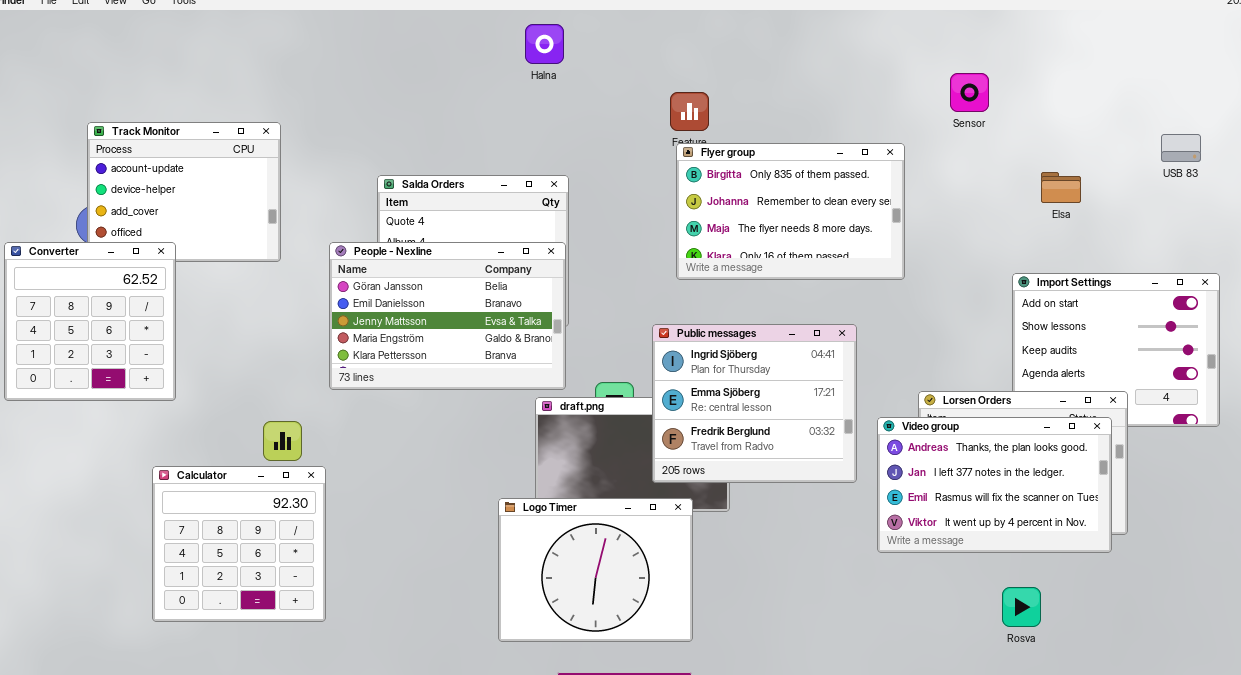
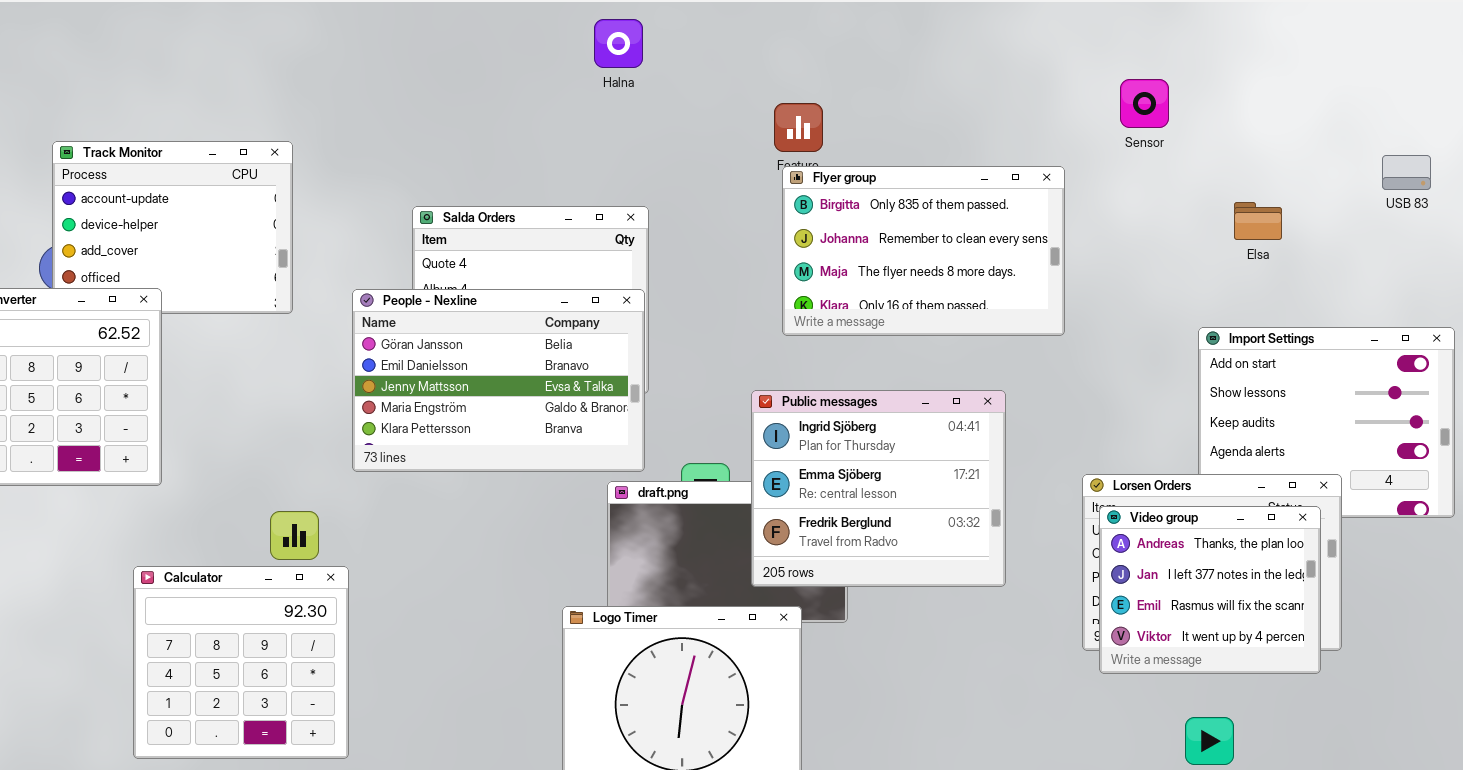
Video group: [877,417,1112,553] -> [1099,506,1321,674], resized

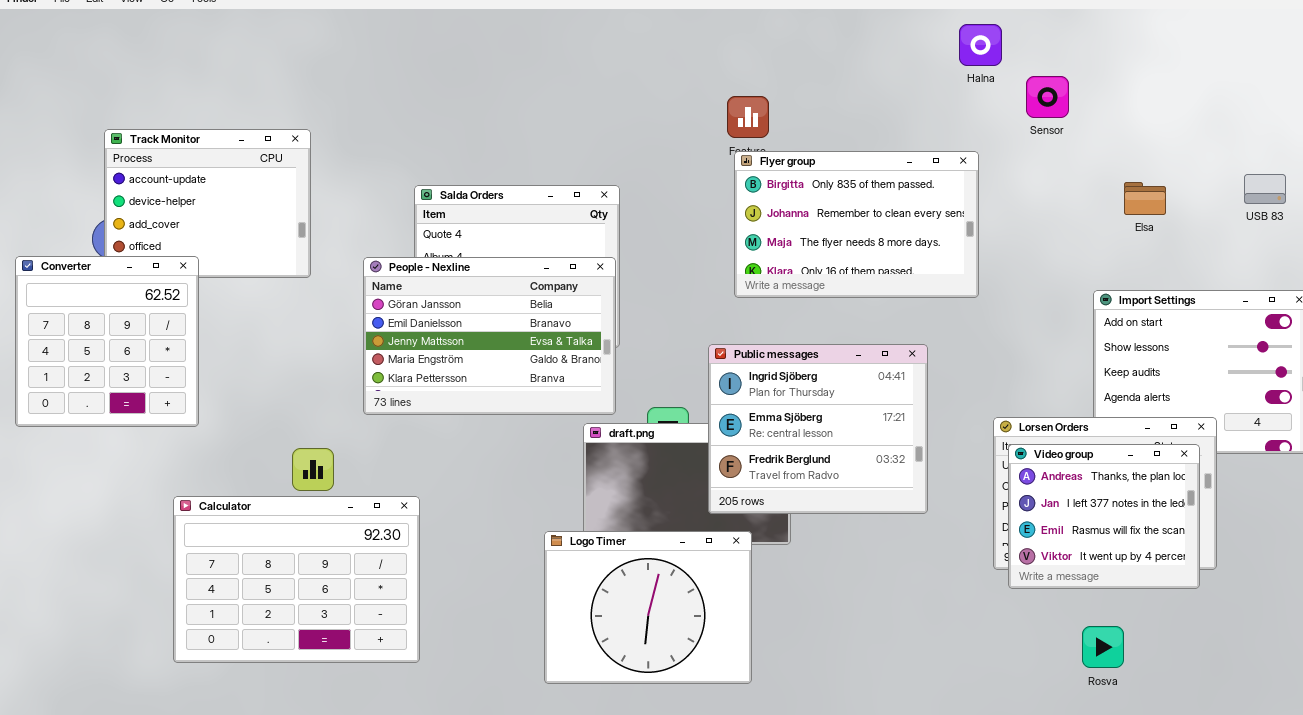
Halna: [594,19,643,68] -> [959,24,1002,66], moved
USB 83: [1382,155,1431,190] -> [1244,174,1286,204], moved
Calculator: [133,566,349,759] -> [173,496,420,663], resized

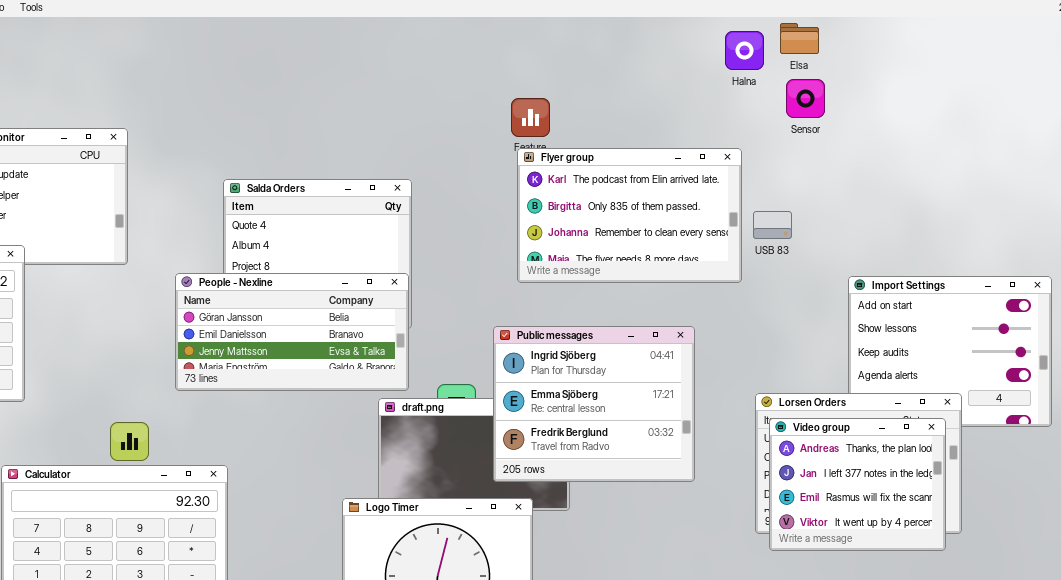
Flyer group: [734,151,979,298] -> [517,148,742,283], scrolled up 1 row
USB 83: [1244,174,1286,204] -> [753,211,792,239], moved
Elsa: [1124,182,1166,215] -> [780,23,819,54], moved
People - Nexline: [363,257,616,415] -> [175,273,409,391], resized

